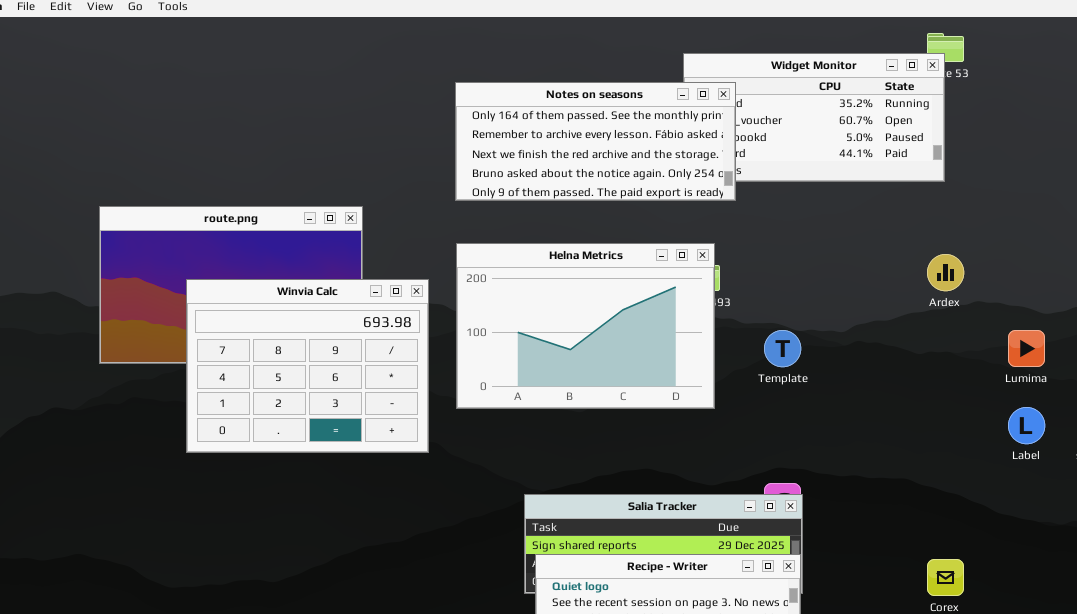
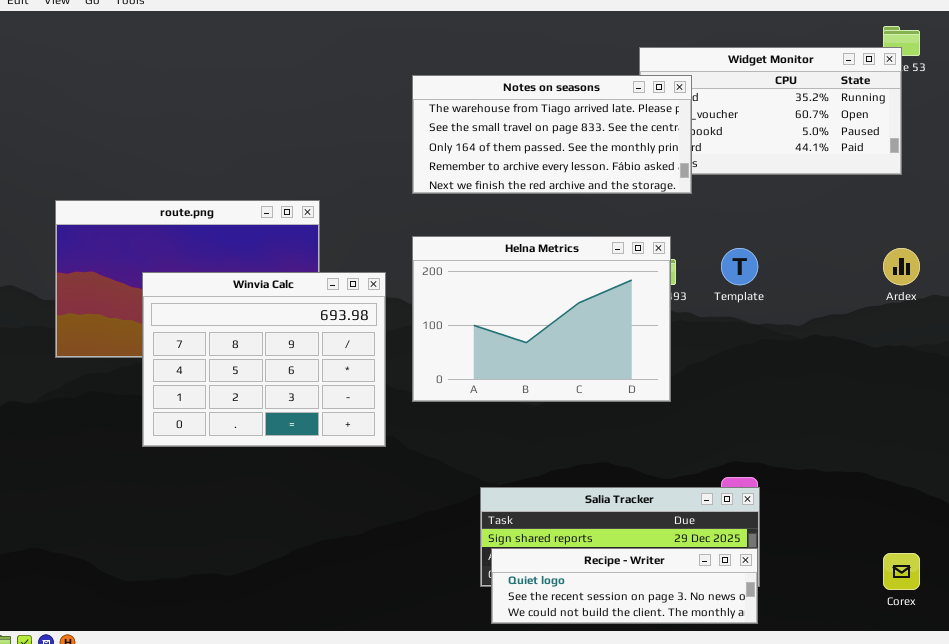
Notes on seasons: [455,82,736,201] -> [412,75,692,194], scrolled up 2 rows
Template: [764,330,801,367] -> [721,248,758,285], moved

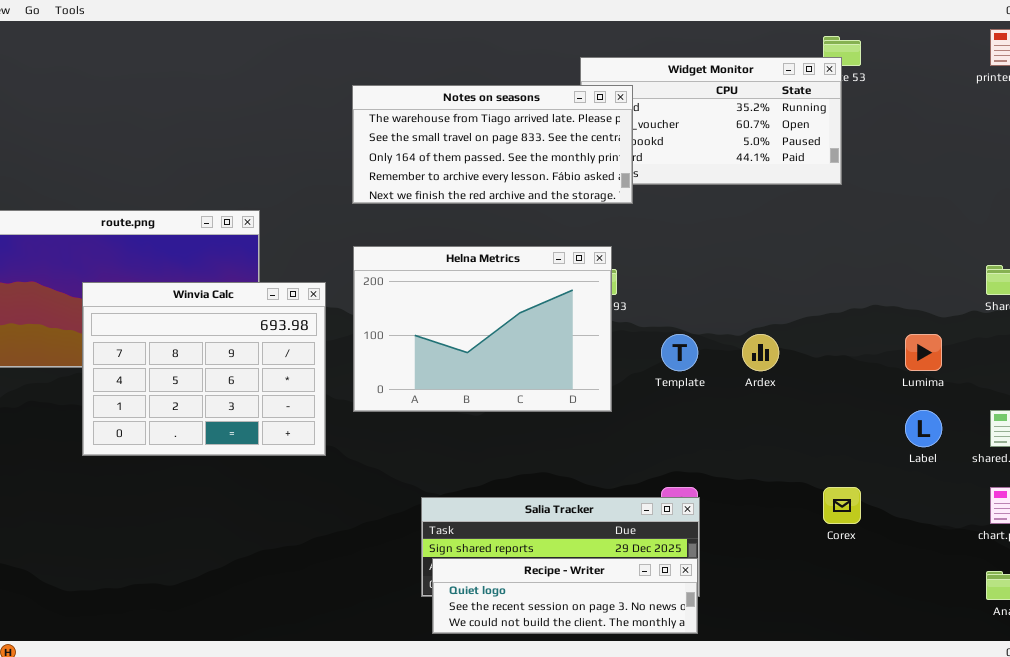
Template: [721,248,758,285] -> [661,334,698,371], moved
Ardex: [883,248,920,285] -> [742,334,779,371], moved
Corex: [883,553,920,590] -> [823,487,861,524], moved

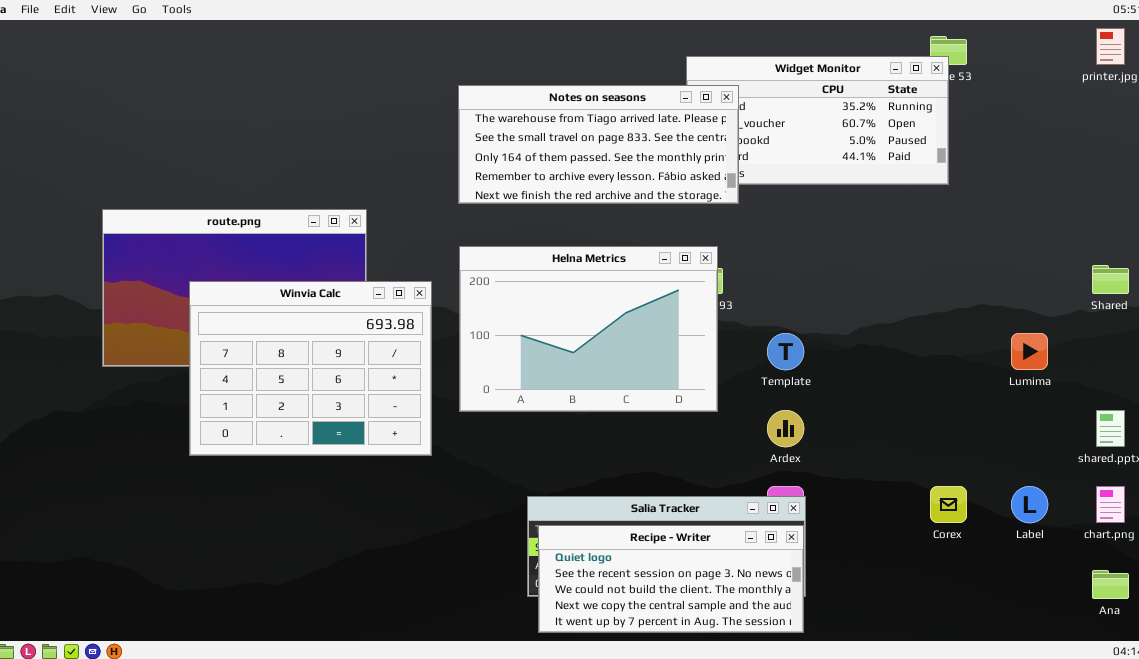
Ardex: [742,334,779,371] -> [767,410,804,447], moved
Label: [905,410,942,447] -> [1011,486,1048,523], moved
Recipe - Writer: [432,558,698,634] -> [538,525,804,633], resized

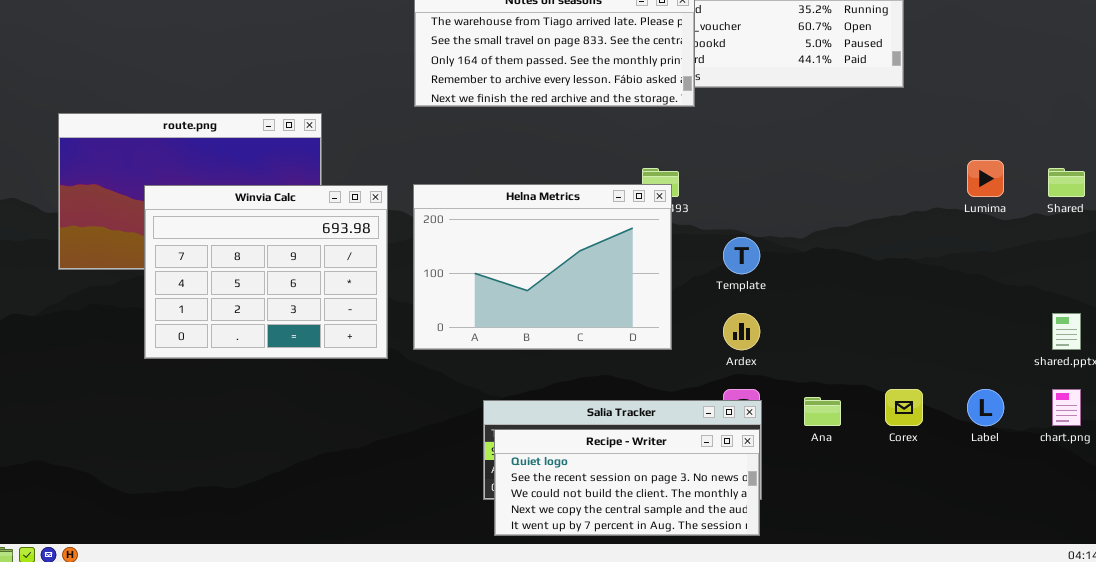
Helna Metrics: [459,246,718,412] -> [413,184,672,350], moved
Lumima: [1011,333,1048,370] -> [967,160,1004,197], moved
Ana: [1092,570,1129,599] -> [804,397,841,426], moved

